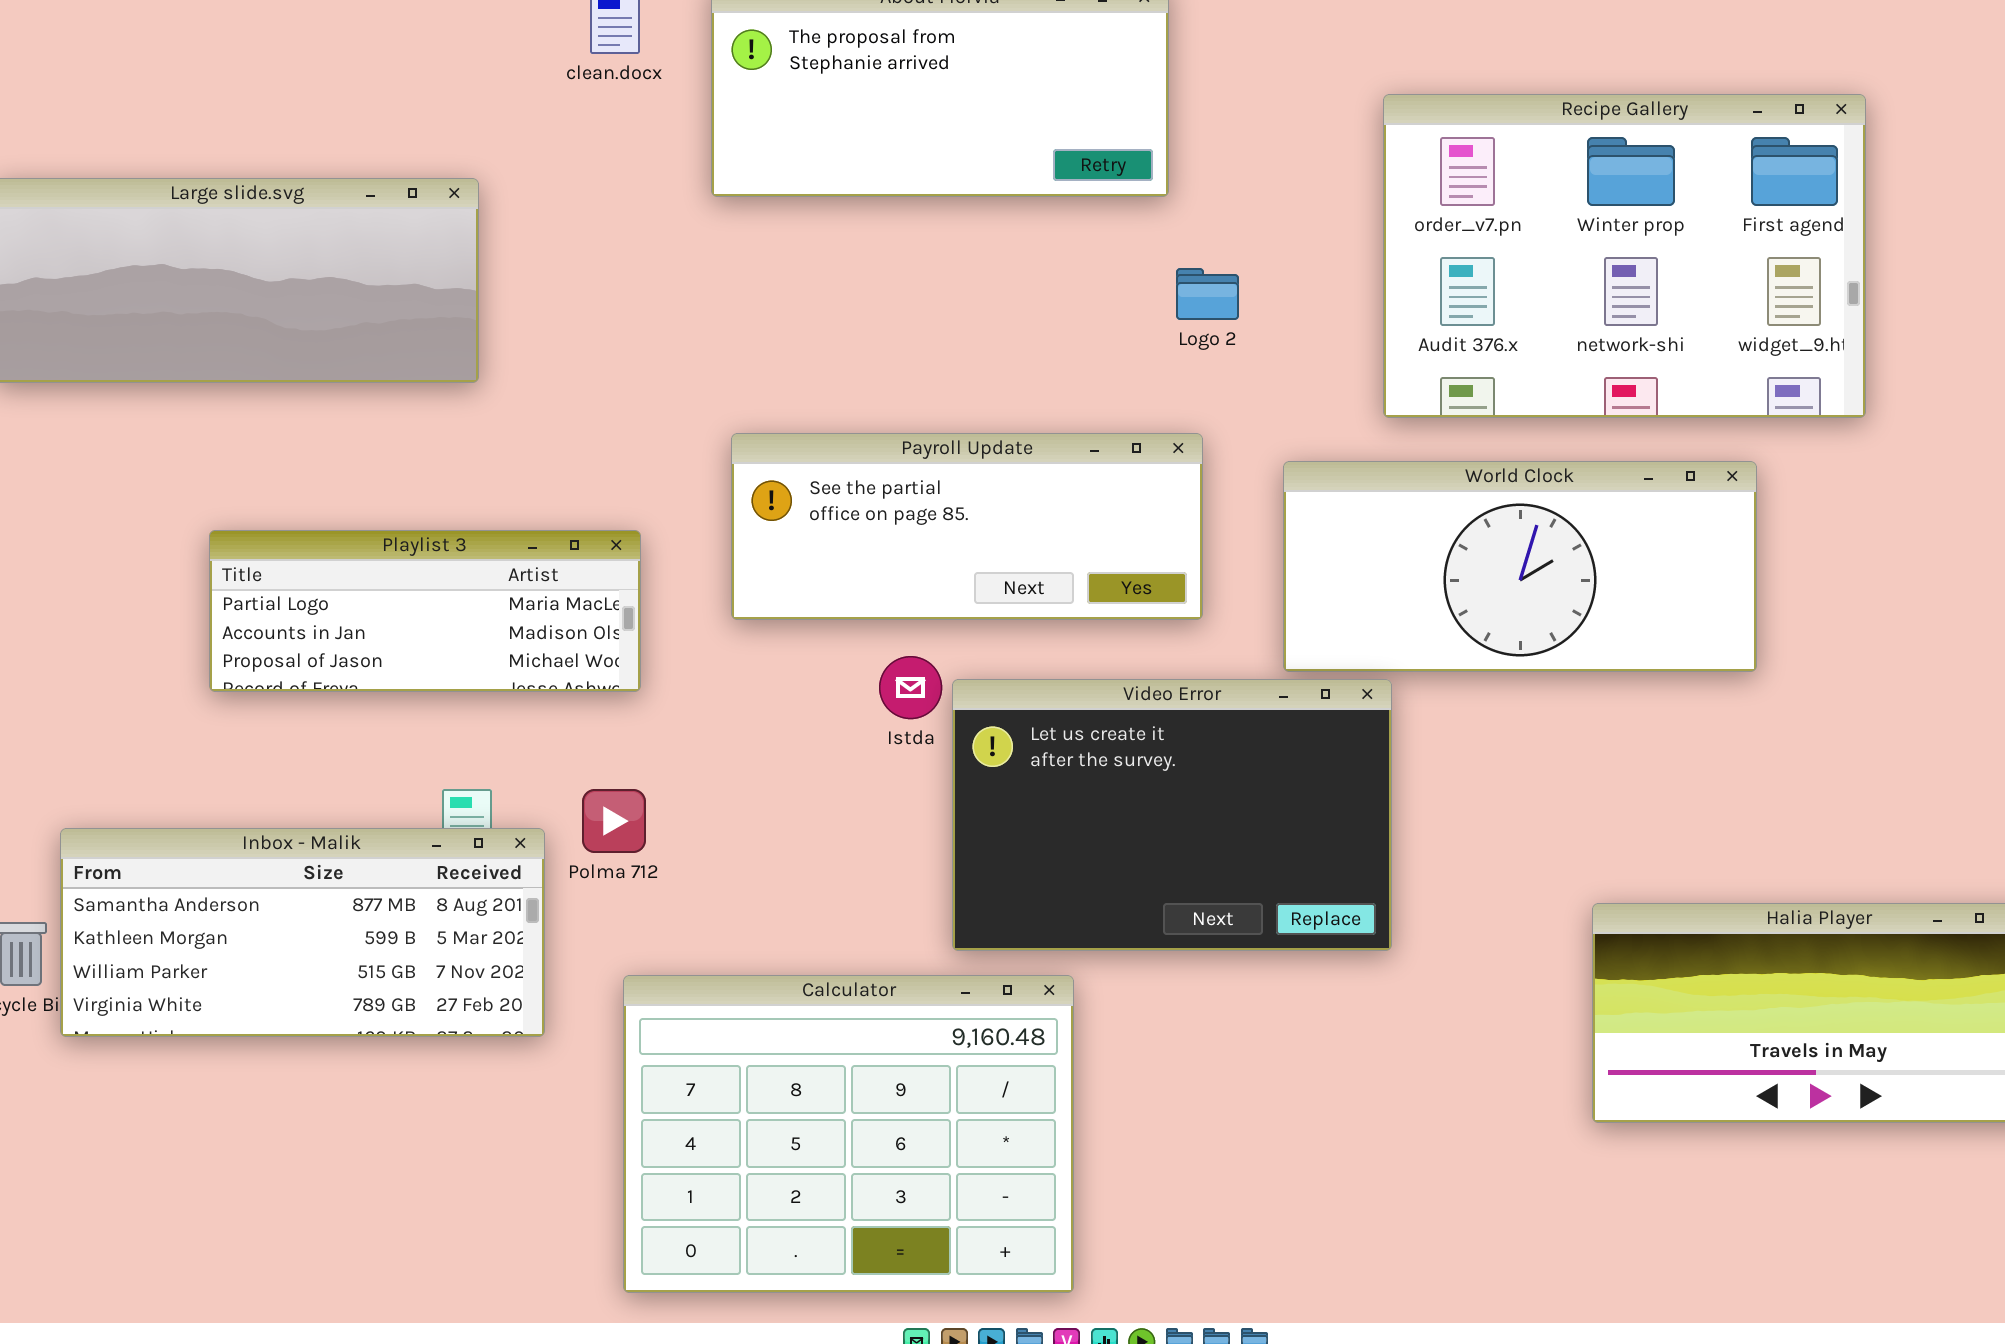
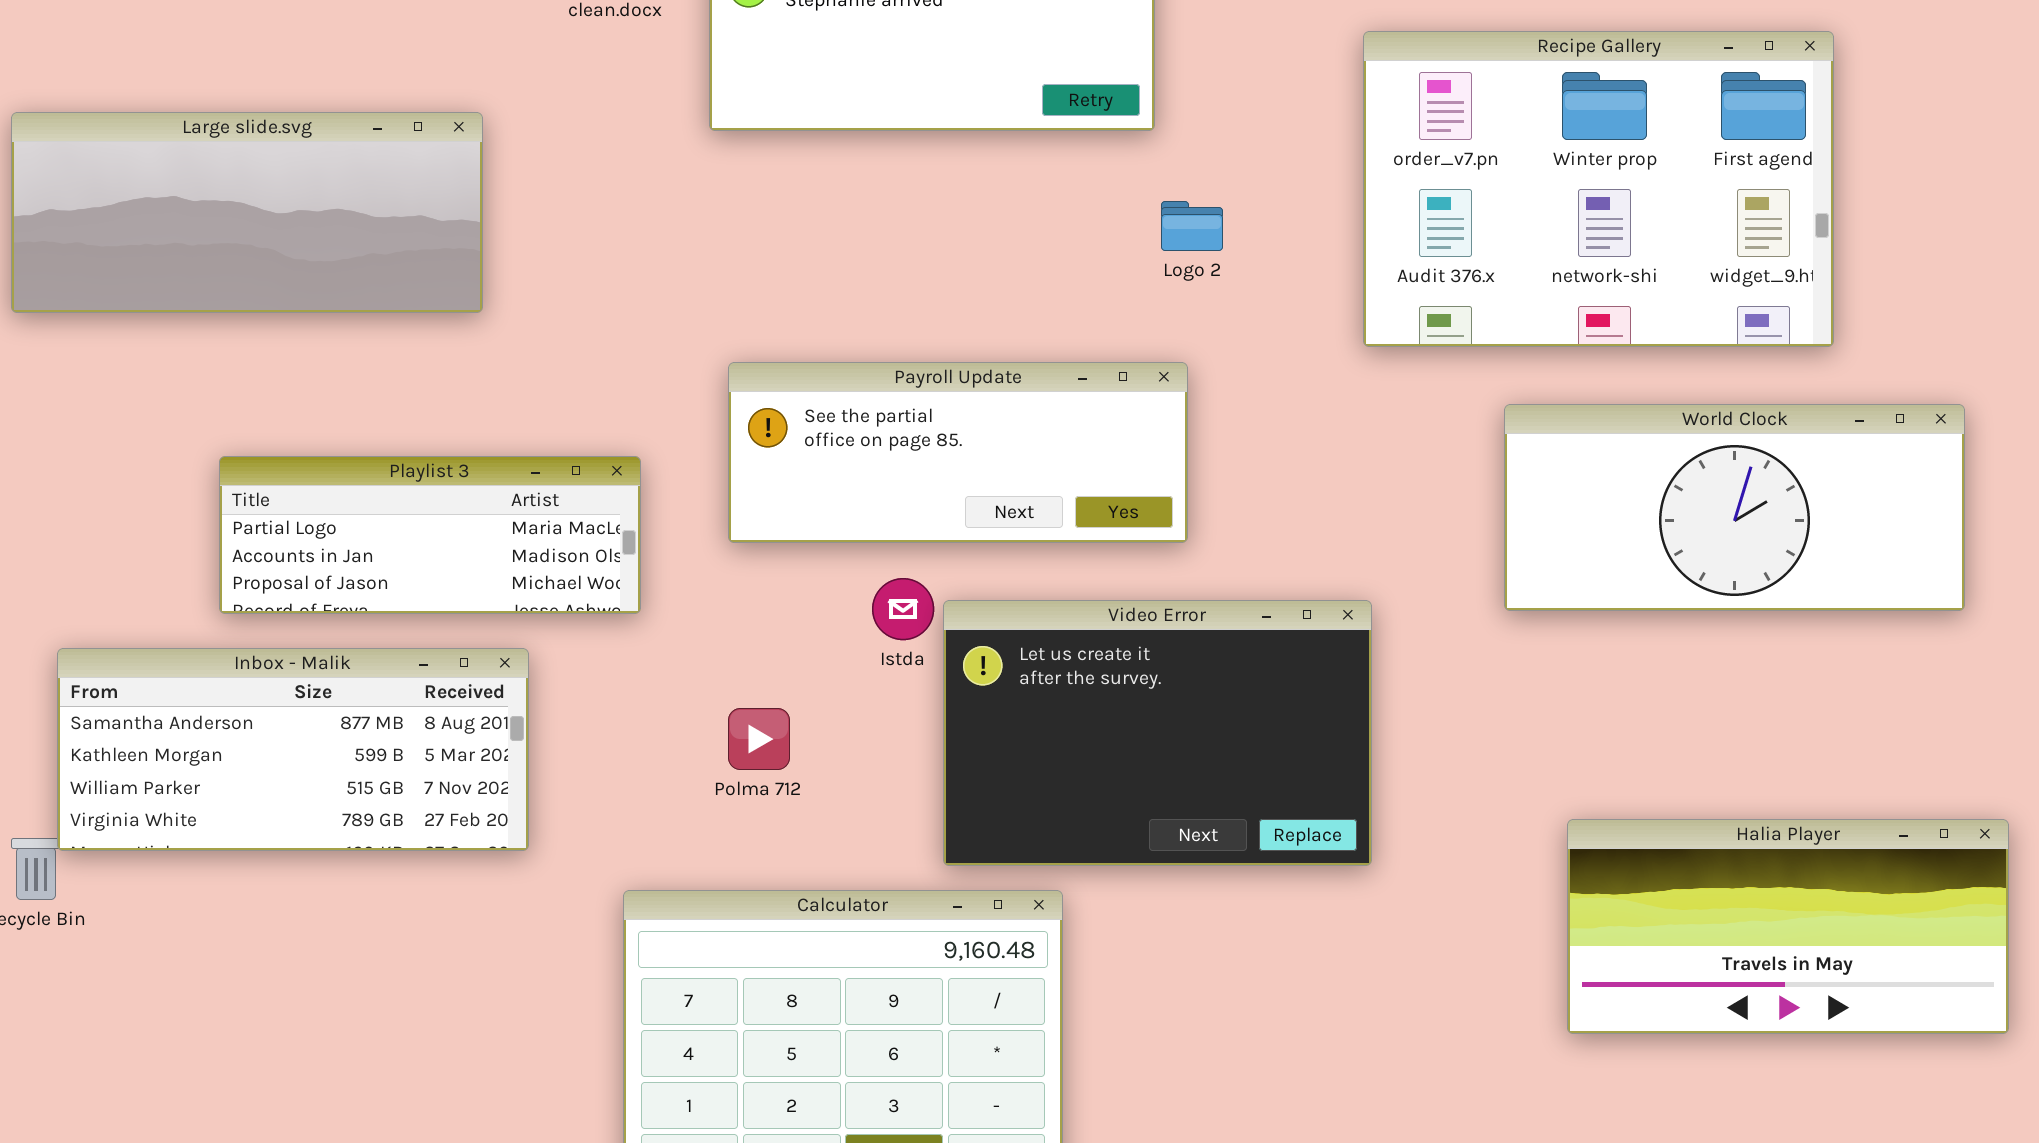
World Clock: [1283,461,1757,672] -> [1504,404,1965,611], moved
Polma 712: [582,789,646,853] -> [728,708,790,770], moved
Inbox - Malik: [60,828,545,1037] -> [57,648,529,851], moved

